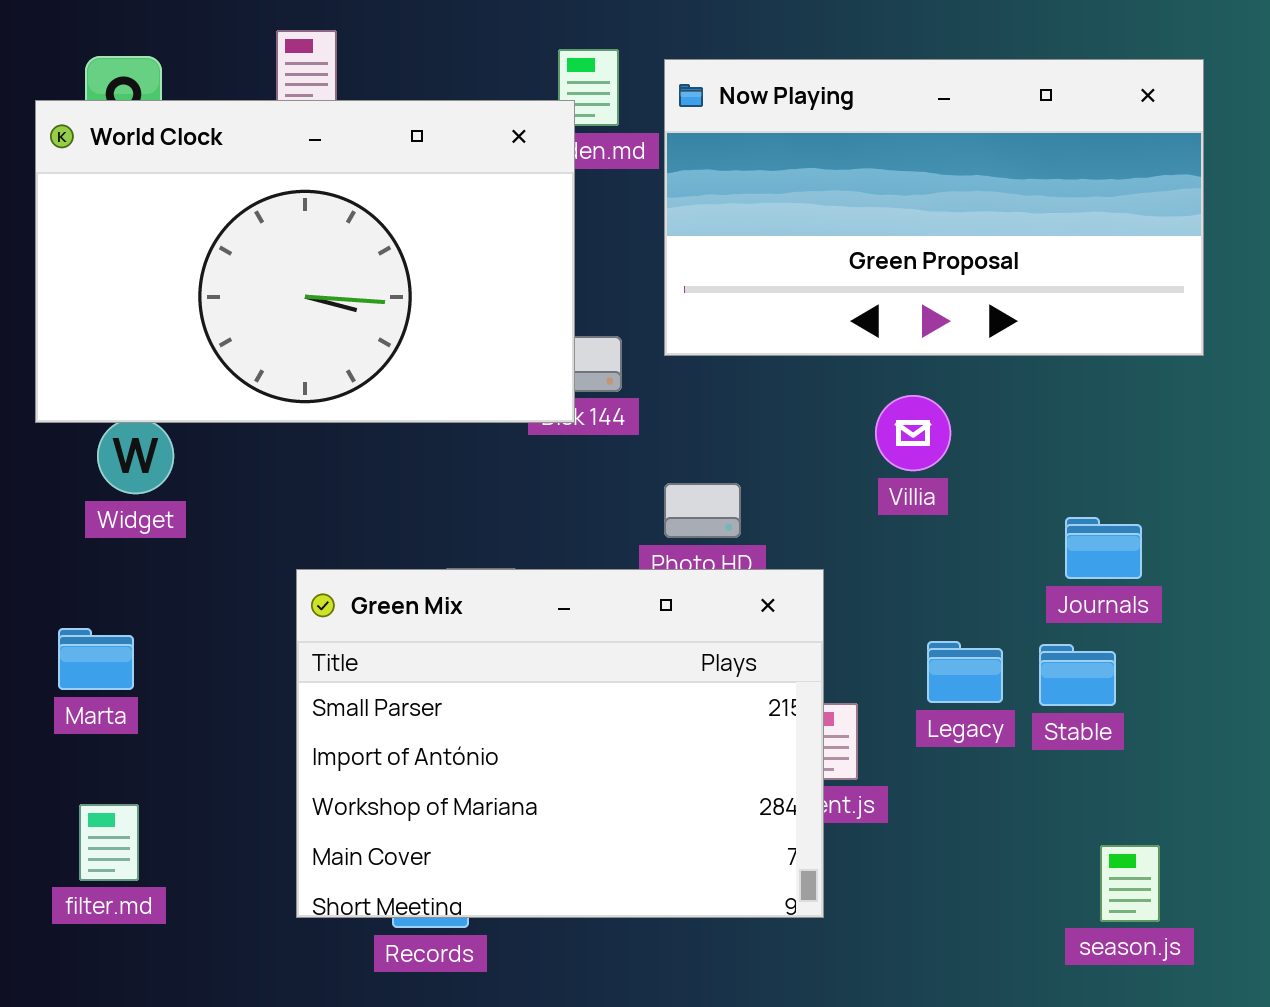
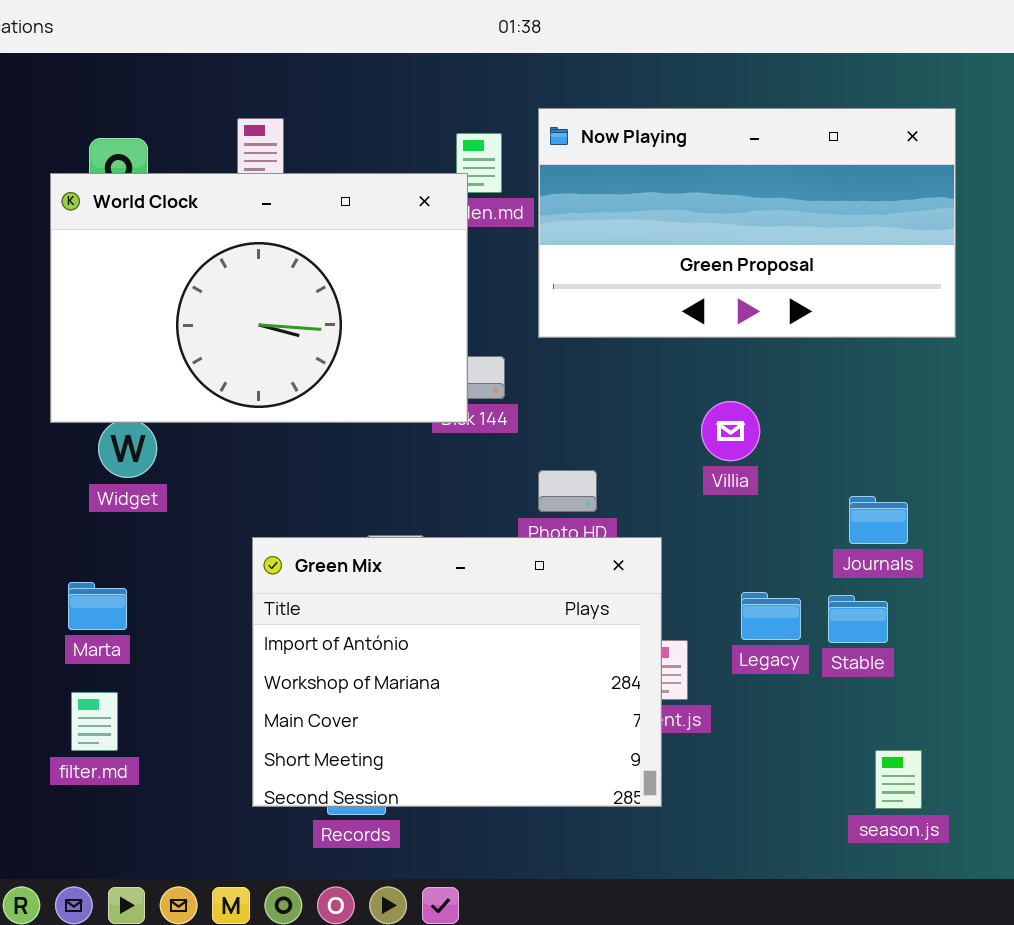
Now Playing: [664,59,1204,356] -> [538,108,956,338], moved
Green Mix: [296,569,824,918] -> [252,537,662,807], scrolled down 1 row
filter.md: [79,804,139,881] -> [71,692,118,751], moved

